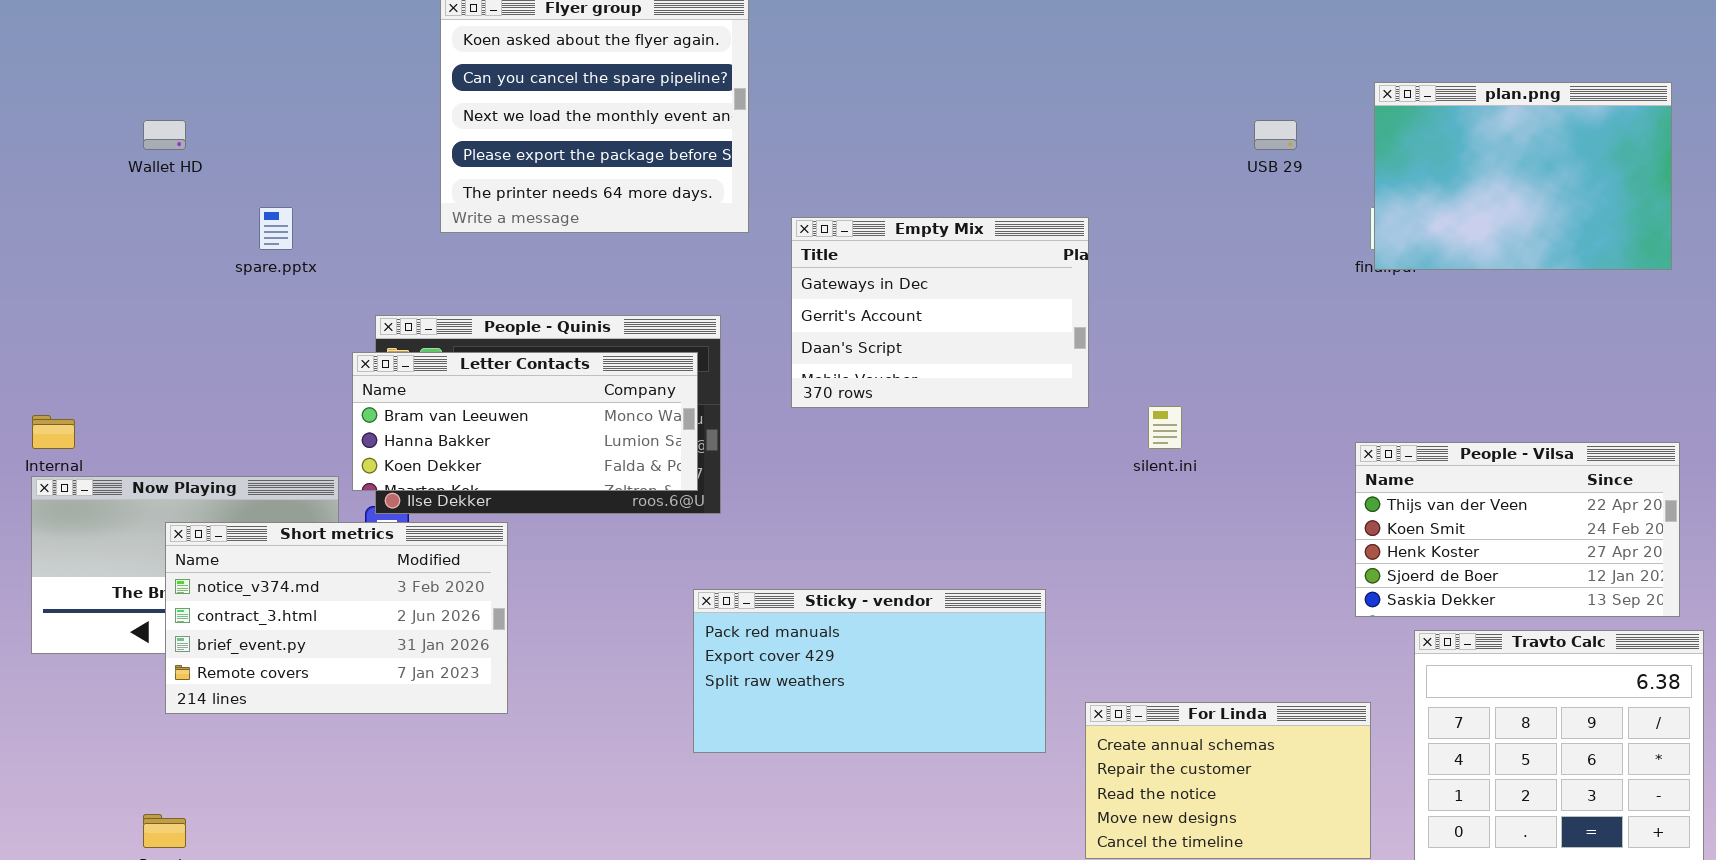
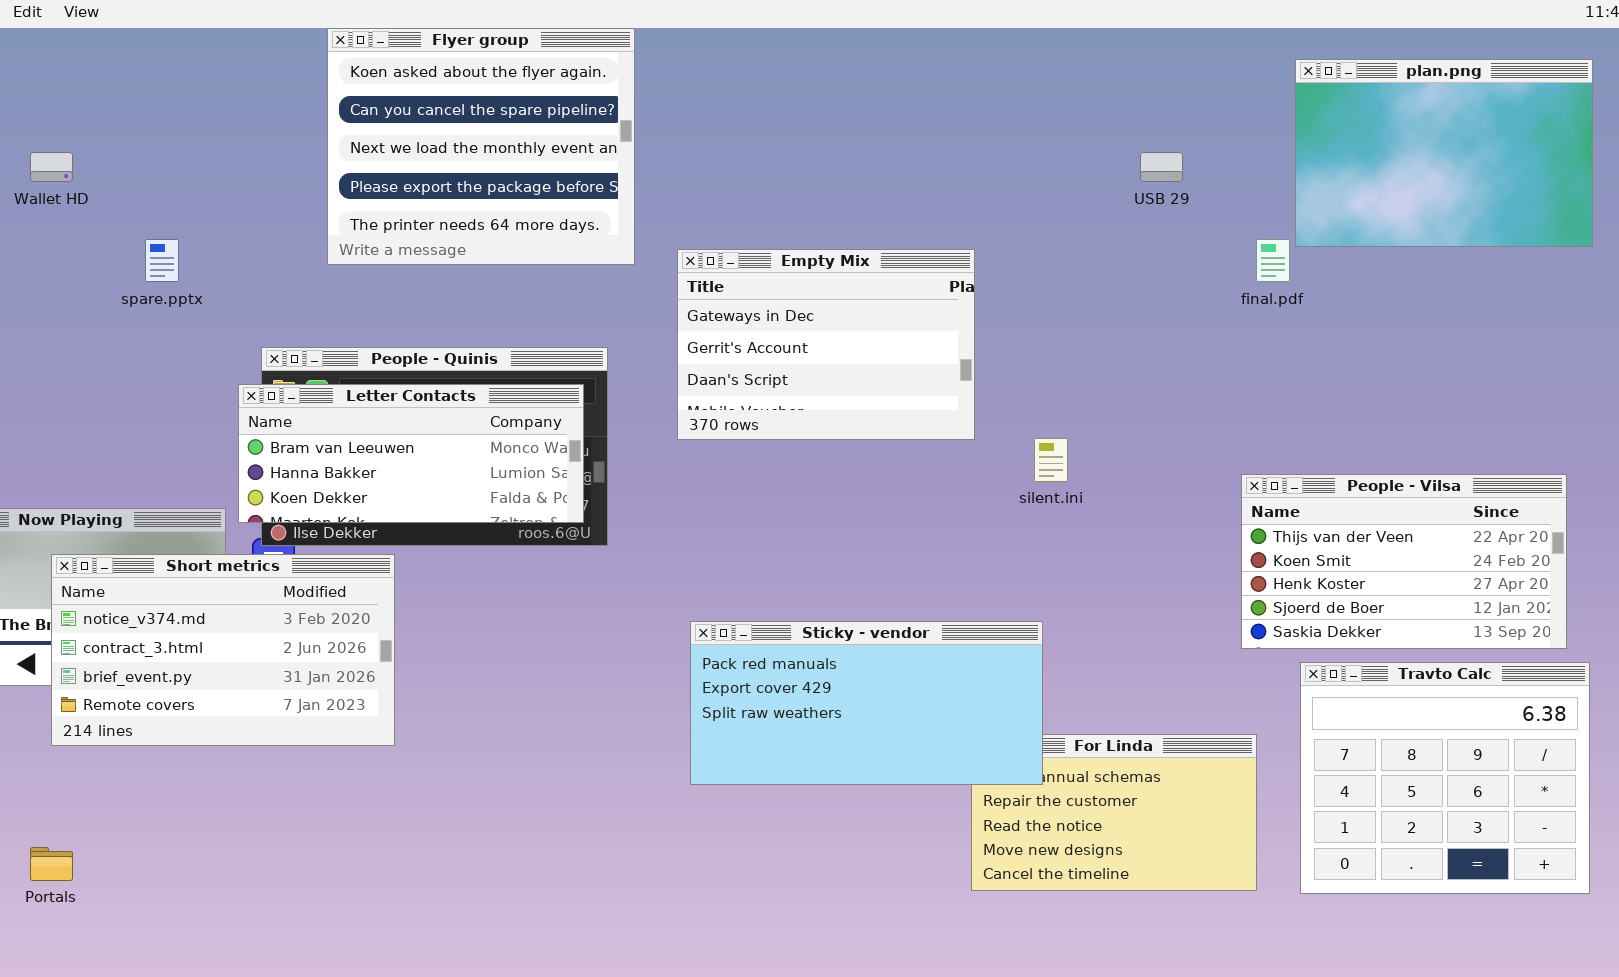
plan.png: [1374,82,1672,270] -> [1295,59,1593,247], moved
Sticky - vendor: [693,589,1046,753] -> [690,621,1043,785], moved

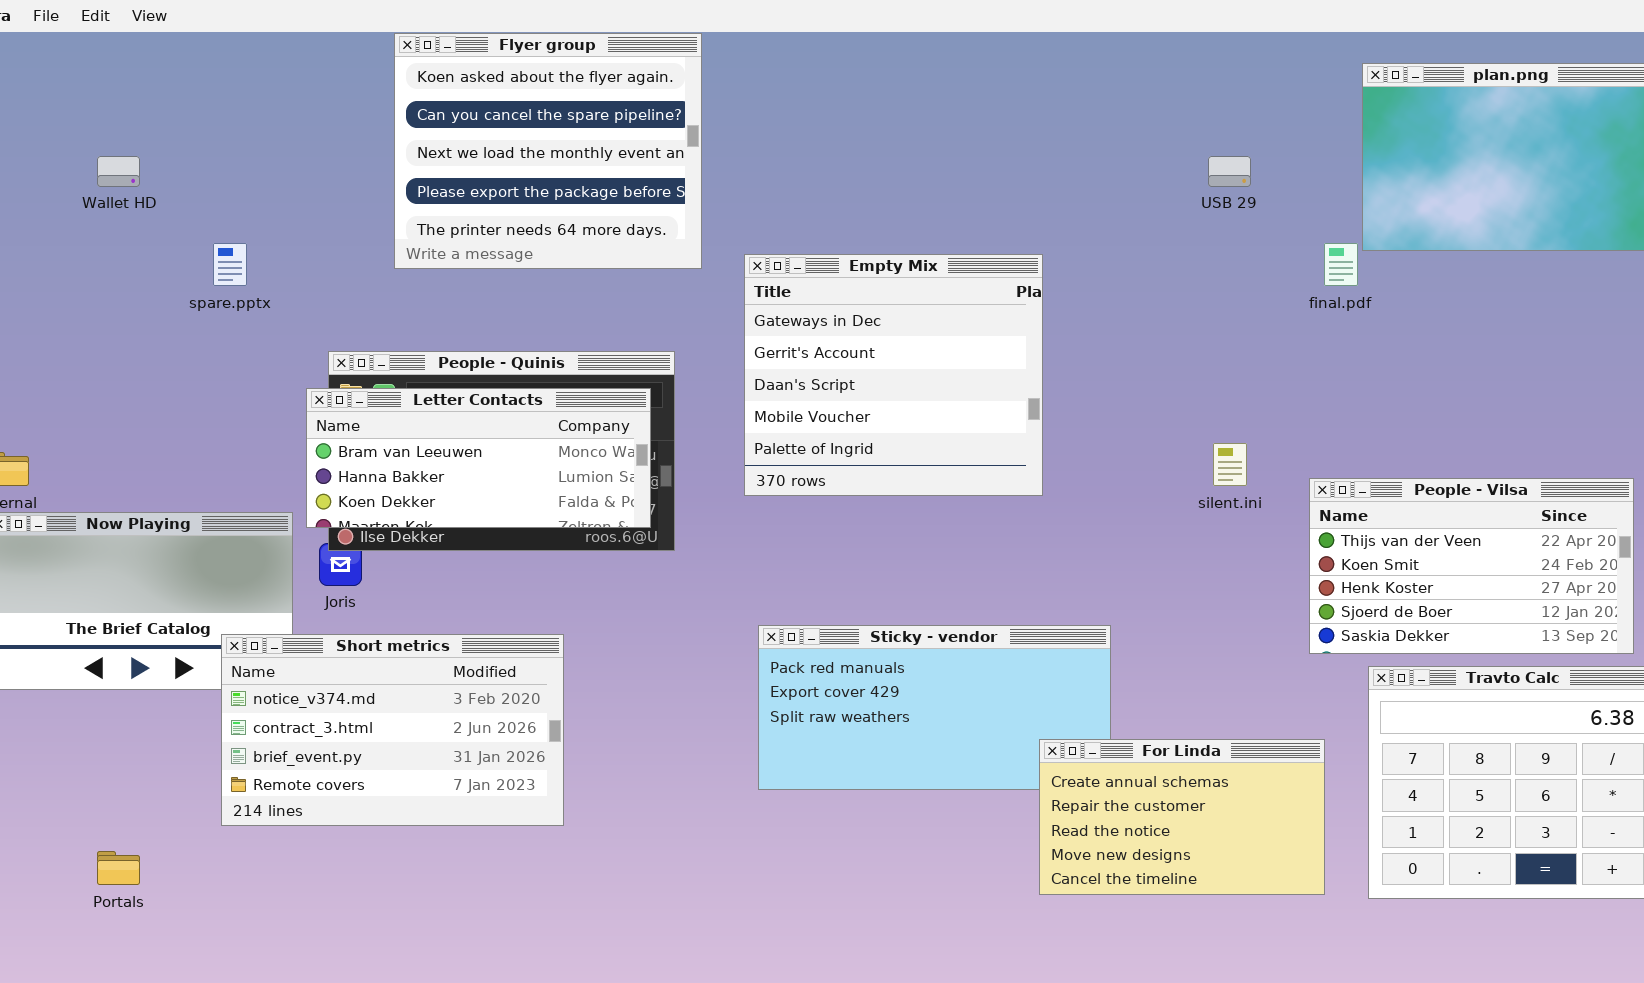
Empty Mix: [677,249,975,440] -> [744,254,1043,496], resized
silent.ini: [1034,438,1068,482] -> [1213,443,1247,486], moved
Short metrics: [51,554,395,746] -> [221,634,564,826], moved
For Linda: [971,734,1257,891] -> [1039,739,1325,895], raised

